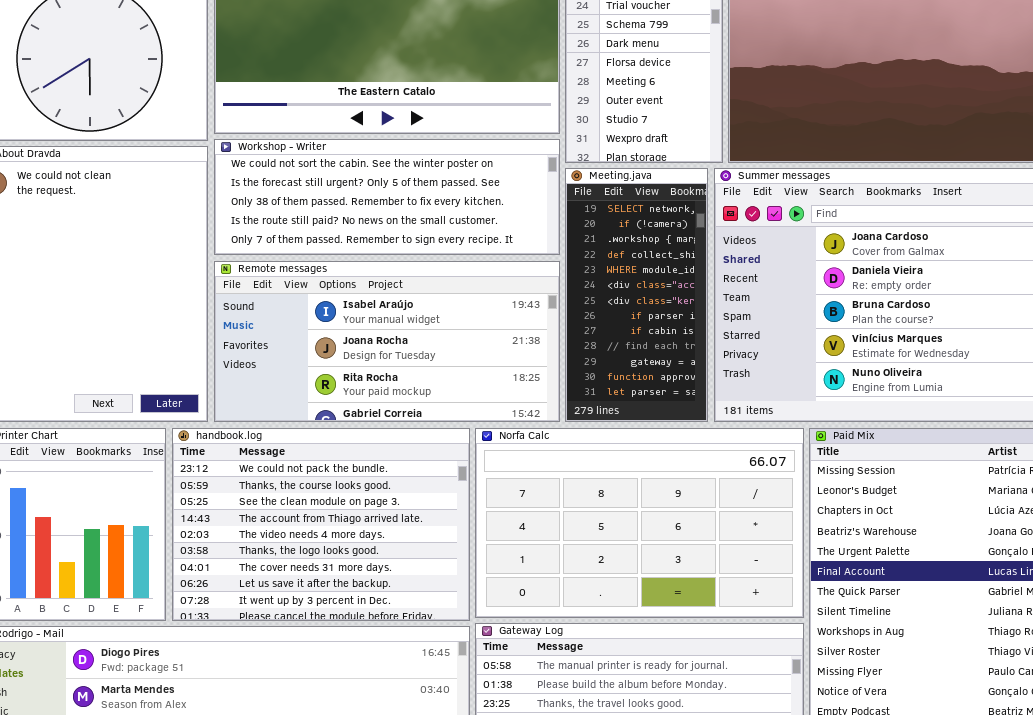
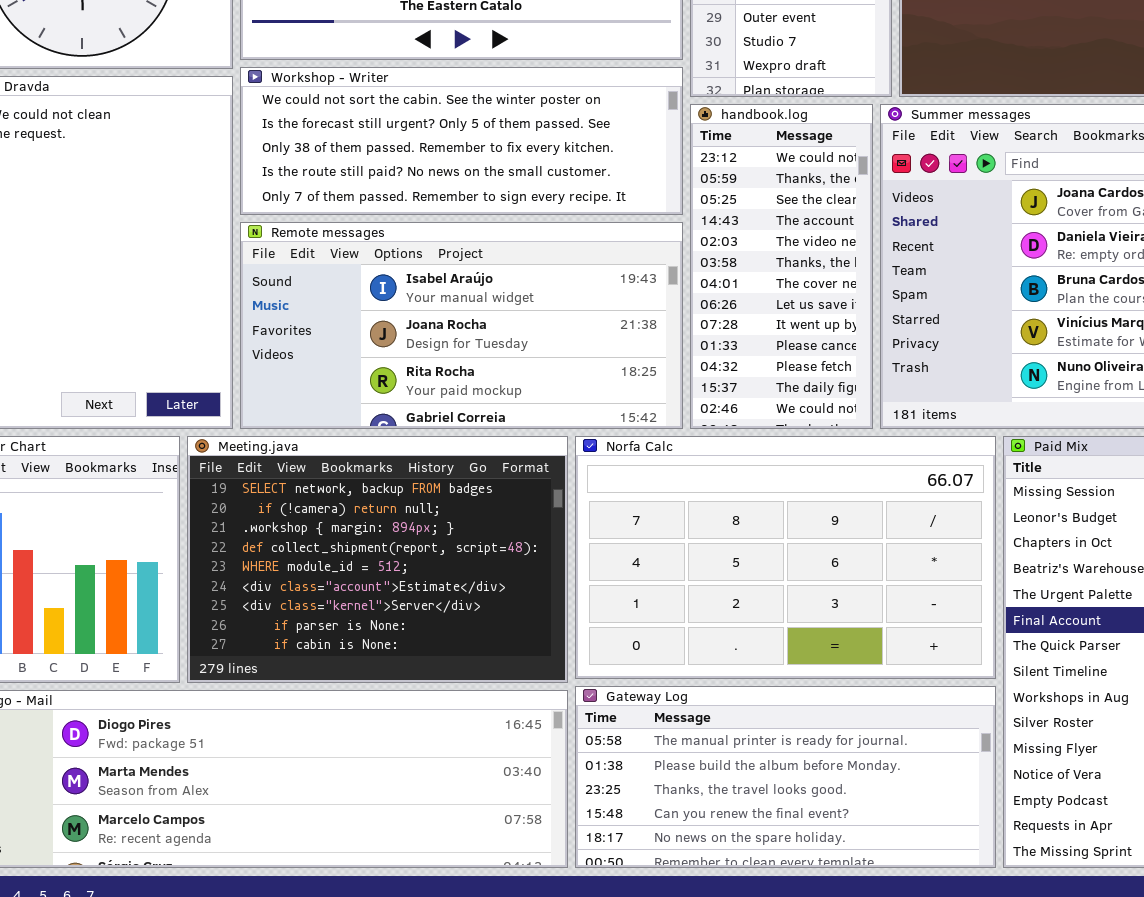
Meeting.java: [565,168,708,422] -> [187,436,568,683], moved, resized
handbook.log: [172,428,470,621] -> [690,104,873,429], moved, resized

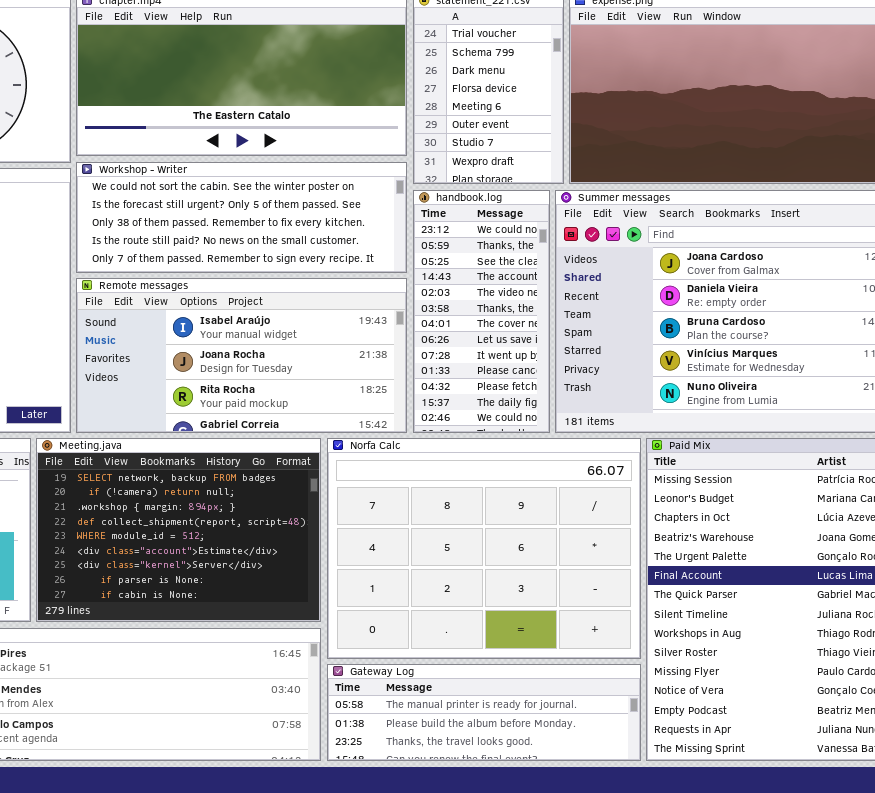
Norfa Calc: [575,436,996,679] -> [327,438,641,659], resized
Gateway Log: [575,686,996,868] -> [327,664,641,761], resized

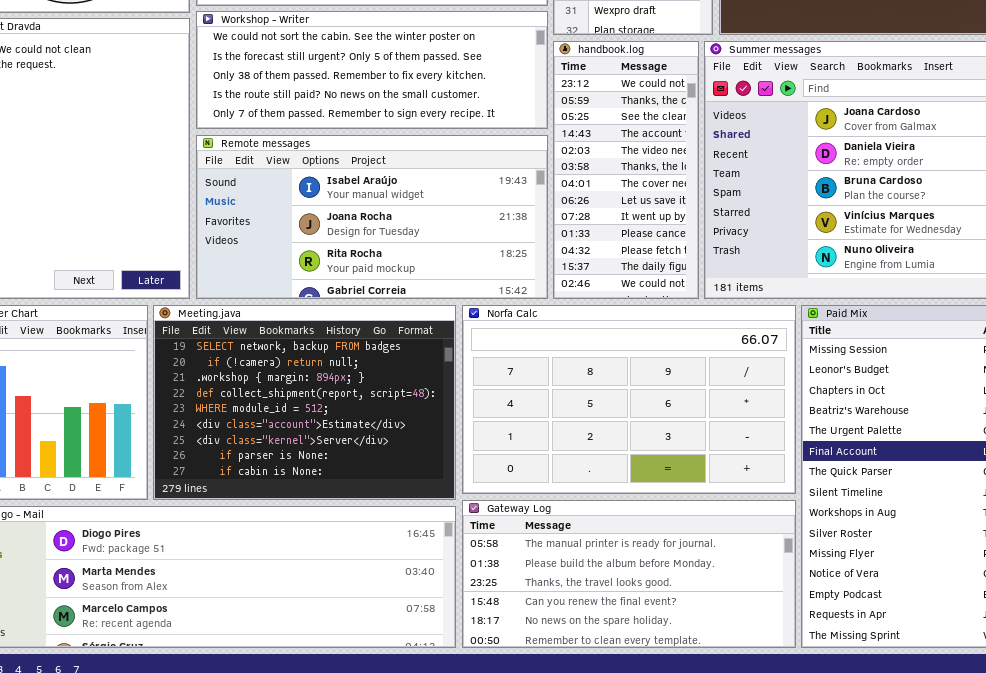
Norfa Calc: [327,438,641,659] -> [462,305,796,494], resized
Gateway Log: [327,664,641,761] -> [462,500,796,648], resized

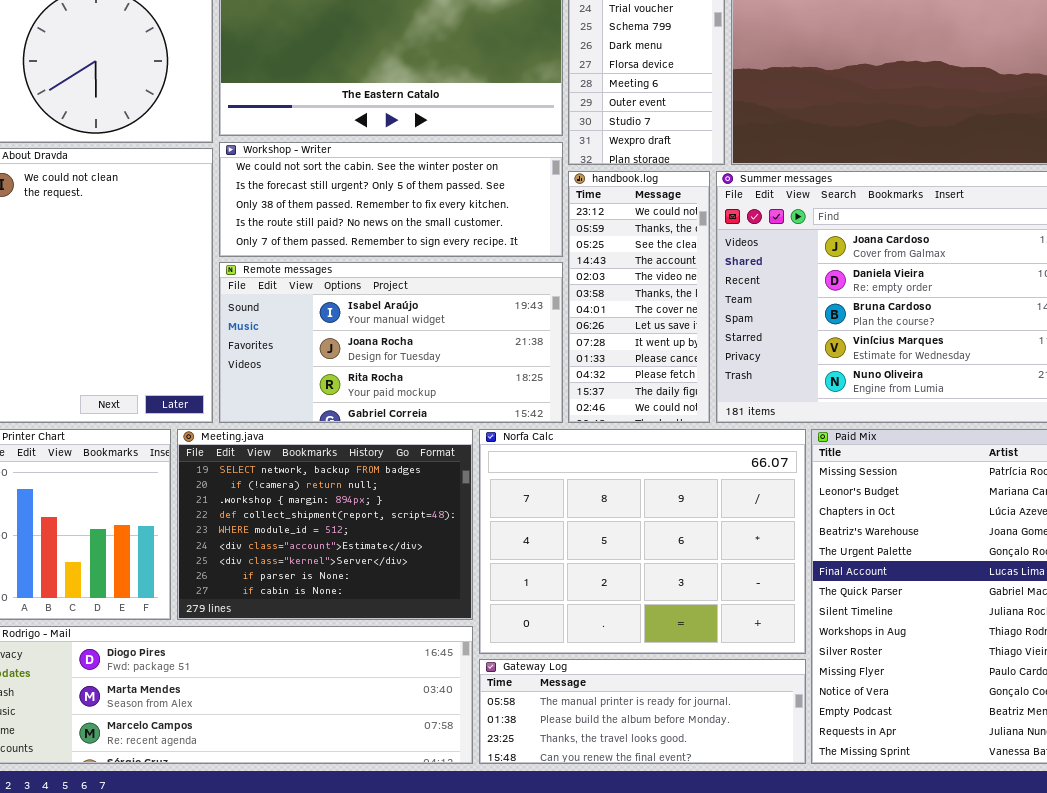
Norfa Calc: [462,305,796,494] -> [479,429,806,654], resized
Gateway Log: [462,500,796,648] -> [479,659,806,764], resized

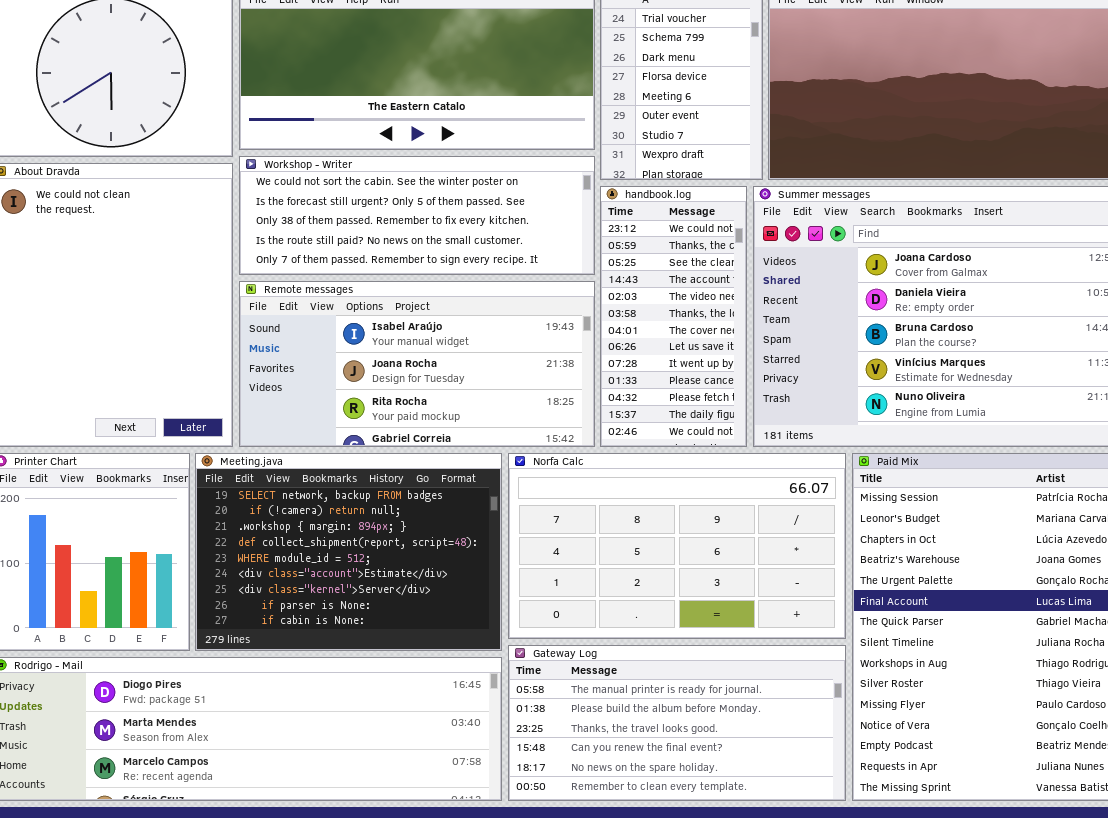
Norfa Calc: [479,429,806,654] -> [508,453,846,639], resized
Gateway Log: [479,659,806,764] -> [508,645,846,801], resized

